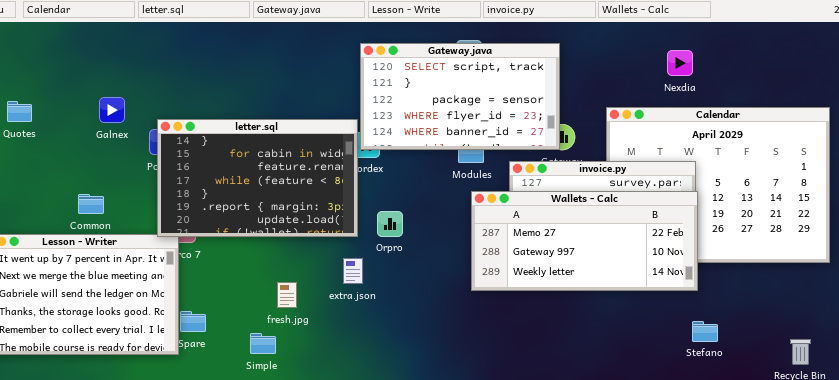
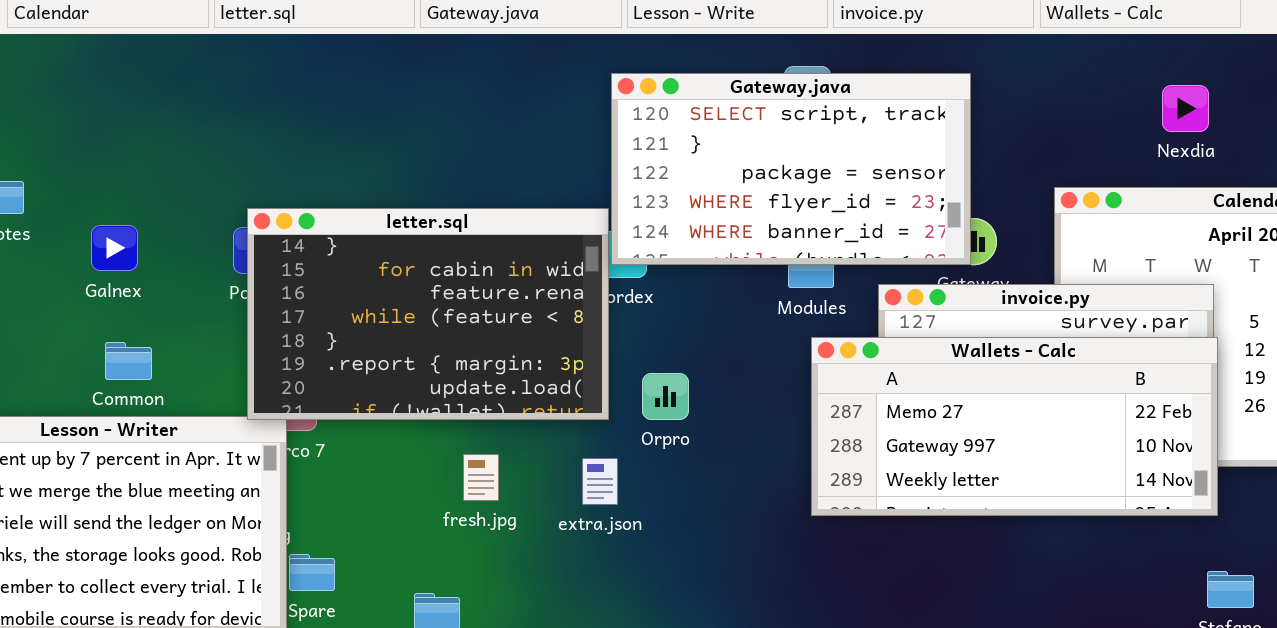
Galnex: [99,97,125,123] -> [91,225,138,271], moved
fresh.jpg: [277,282,297,308] -> [463,454,499,501], moved

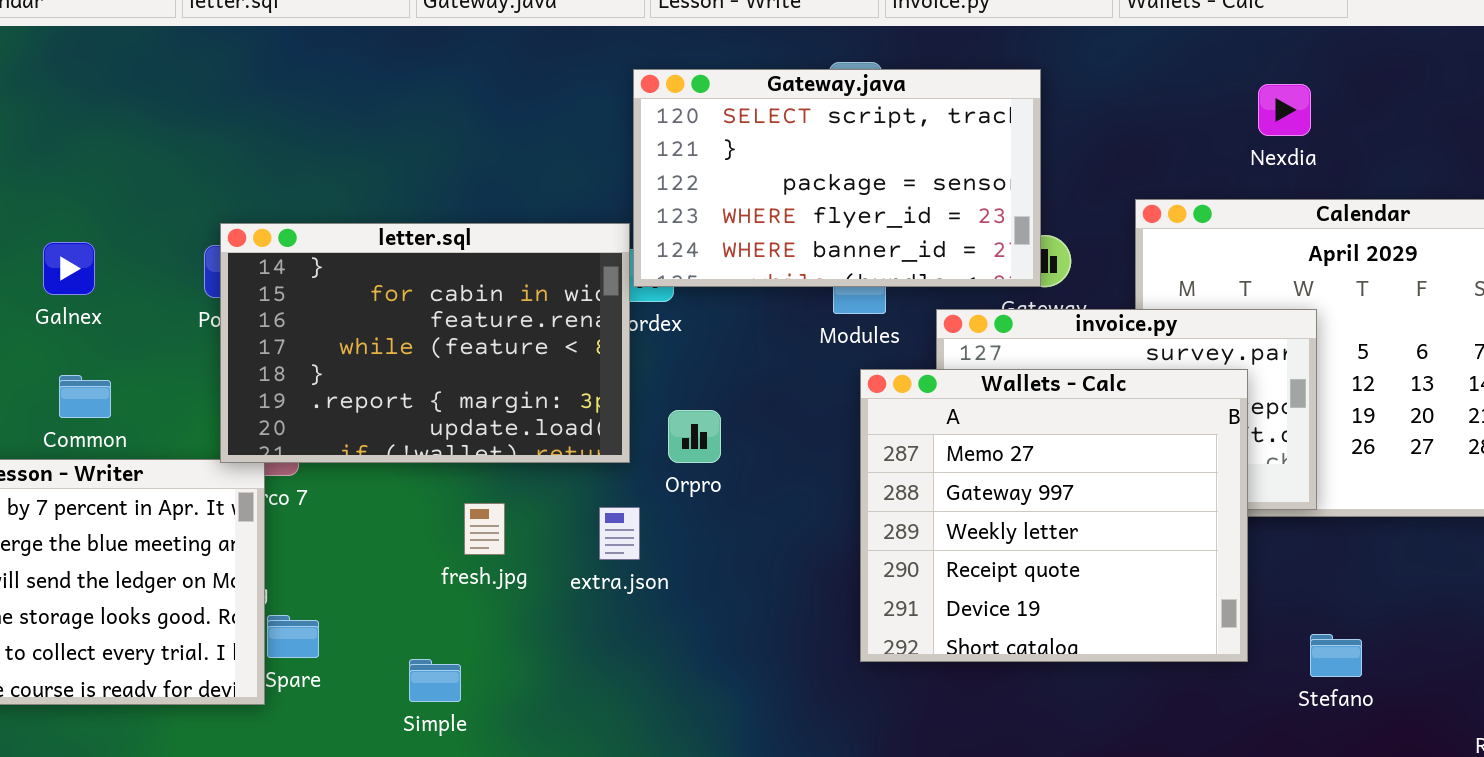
Wallets - Calc: [811,337,1218,516] -> [860,369,1248,662], resized

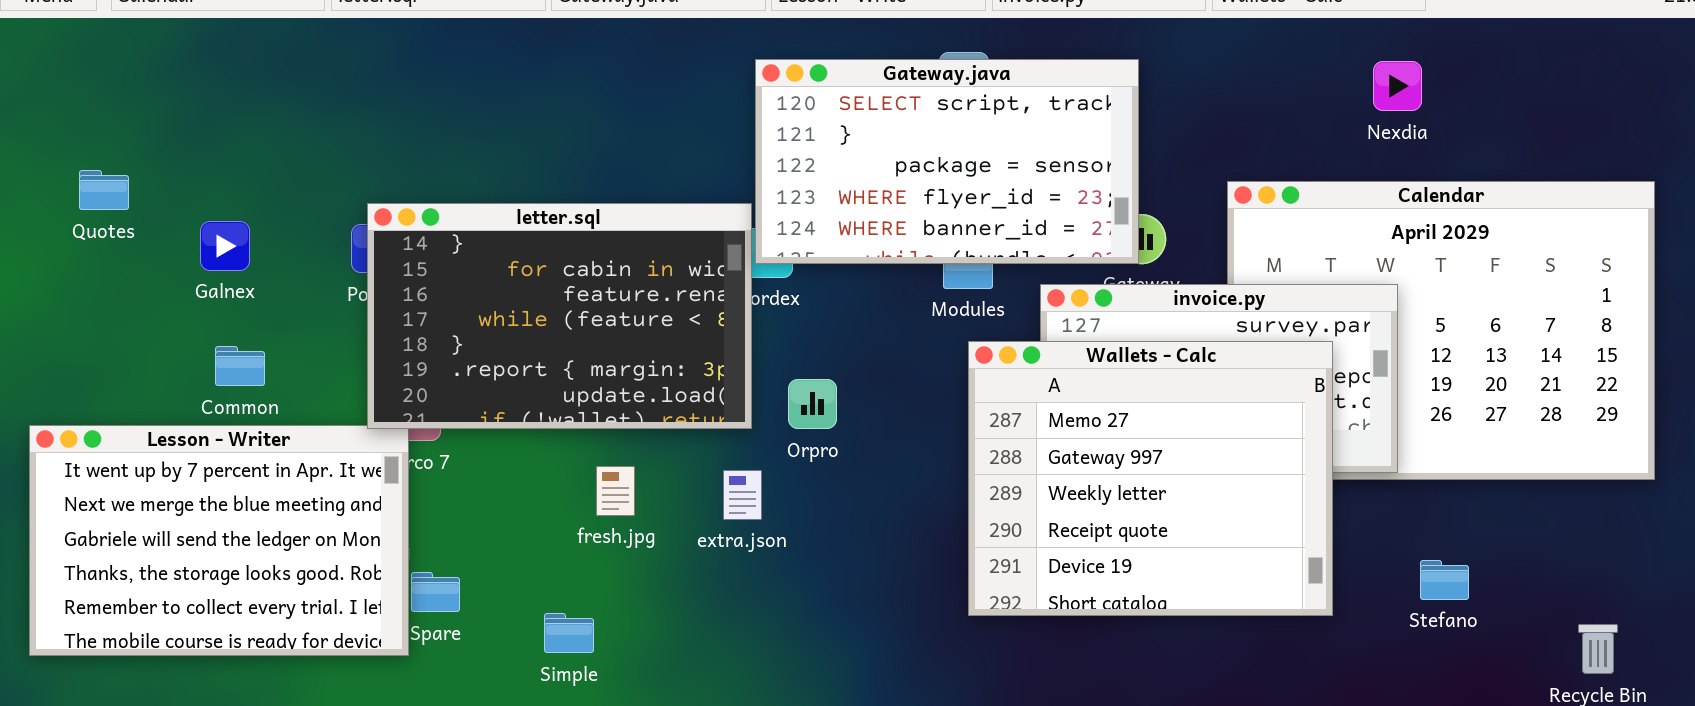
Nexdia: [1258,84,1311,136] -> [1373,61,1422,111], moved
Stefano: [1310,634,1362,677] -> [1420,560,1469,600], moved

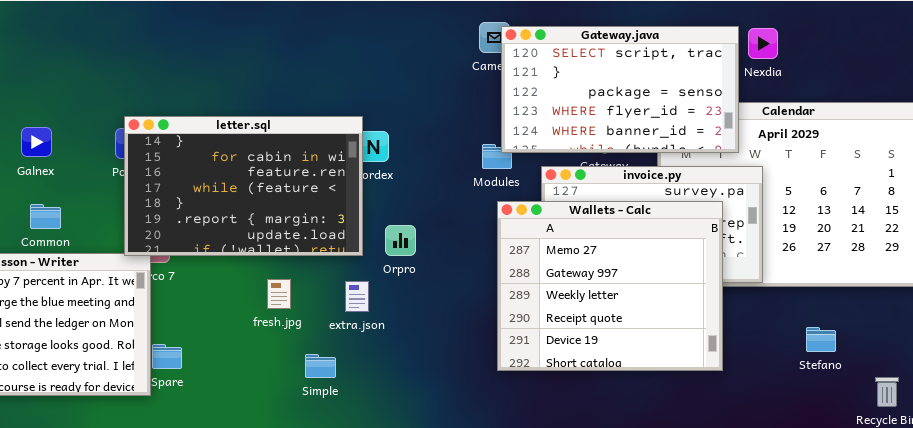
Gateway.java: [755,59,1139,264] -> [501,26,739,153], moved
Stefano: [1420,560,1469,600] -> [806,327,836,352], moved
Simple: [544,613,594,653] -> [305,354,336,378], moved

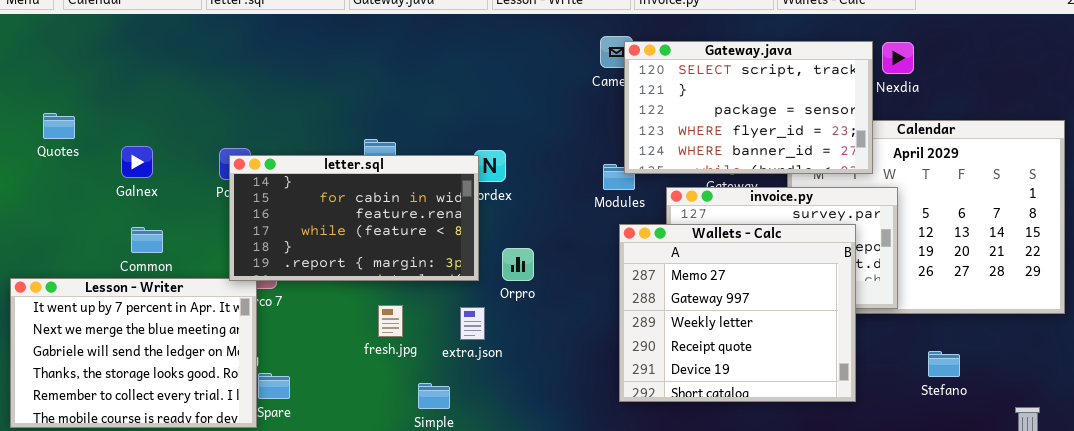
letter.sql: [124,116,363,256] -> [229,155,479,281], resized
Stefano: [806,327,836,352] -> [928,351,960,377], moved

